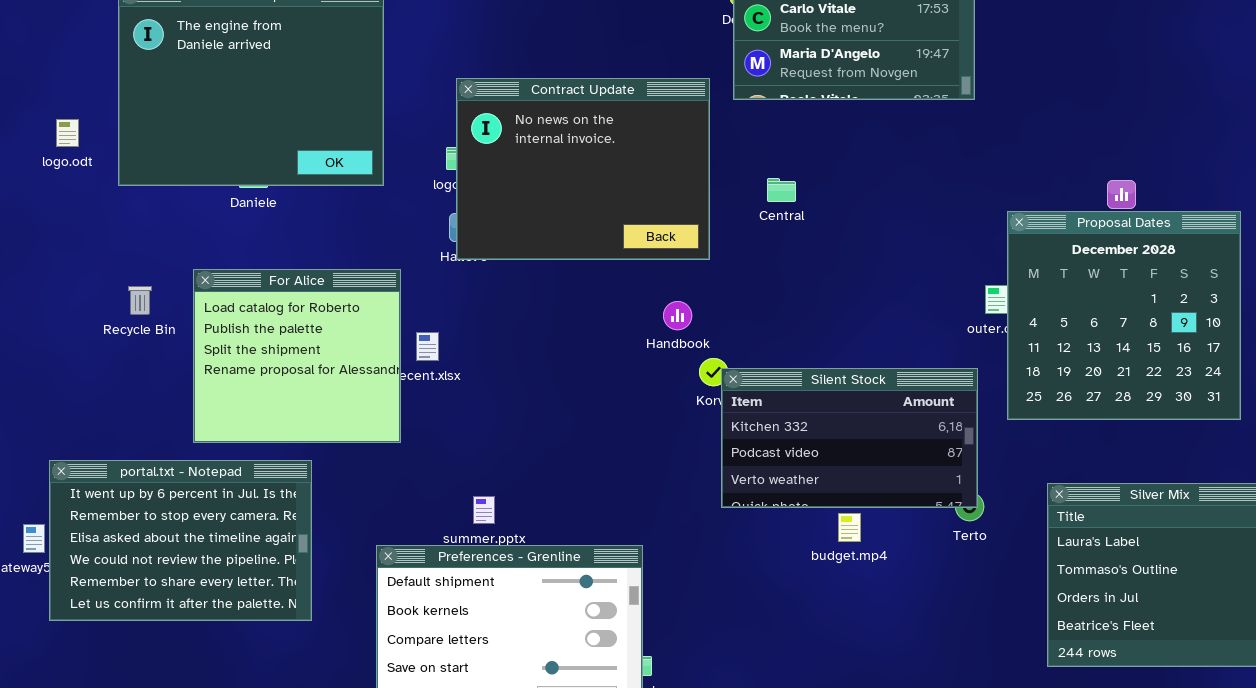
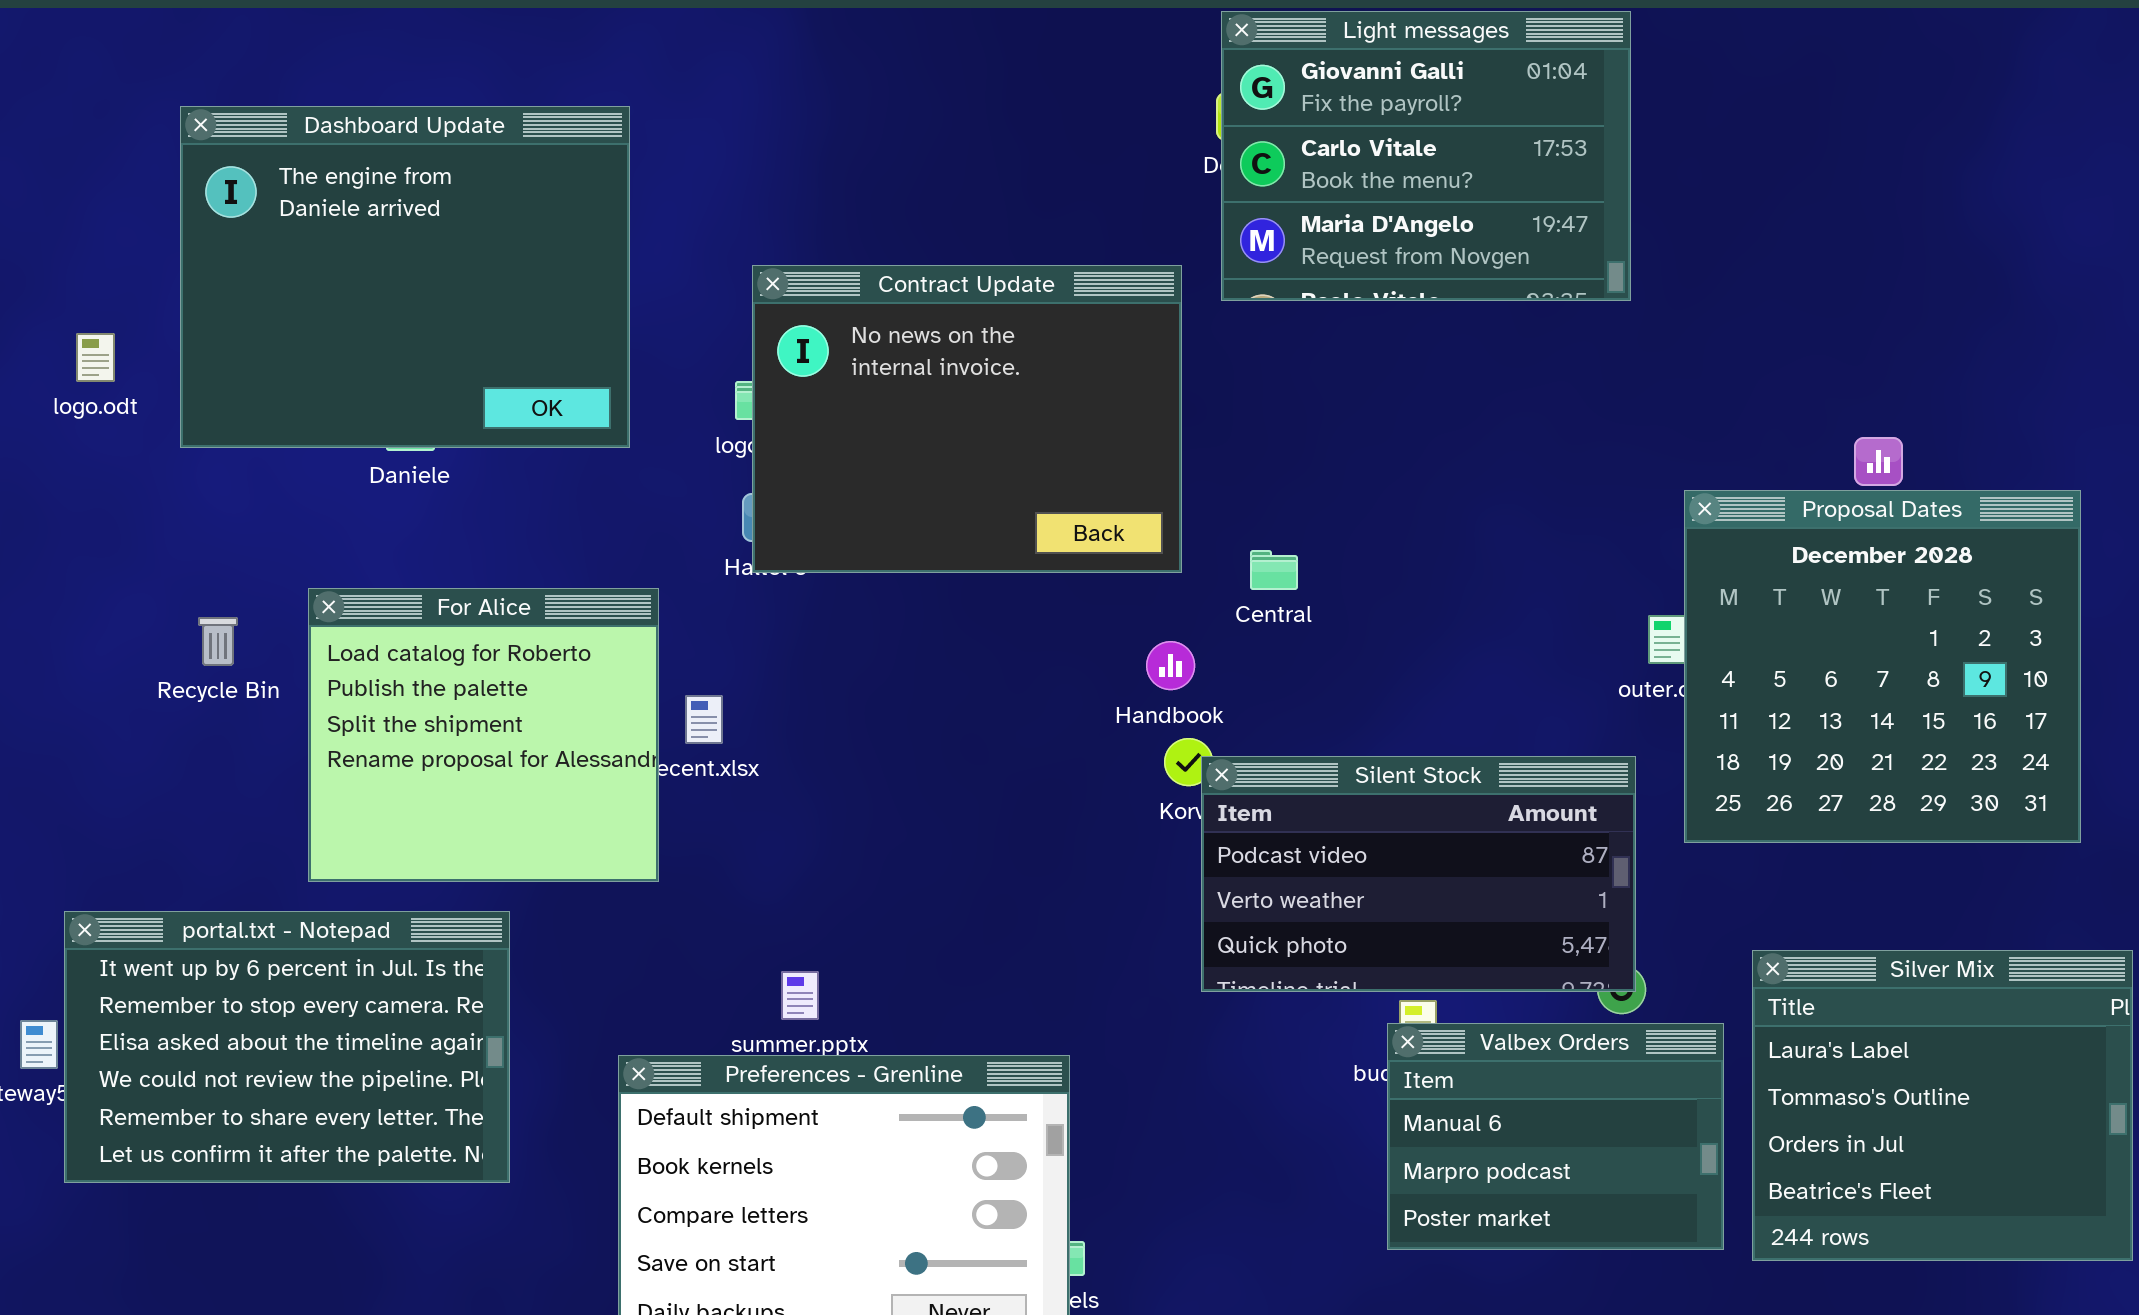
Central: [767,178,796,202] -> [1250,550,1298,590], moved
Handbook: [663,301,692,330] -> [1146,641,1195,690], moved
Silent Stock: [721,368,978,508] -> [1201,756,1636,992], scrolled down 1 row
Valbex Orders: none -> [1387,1023,1724,1250], opened

